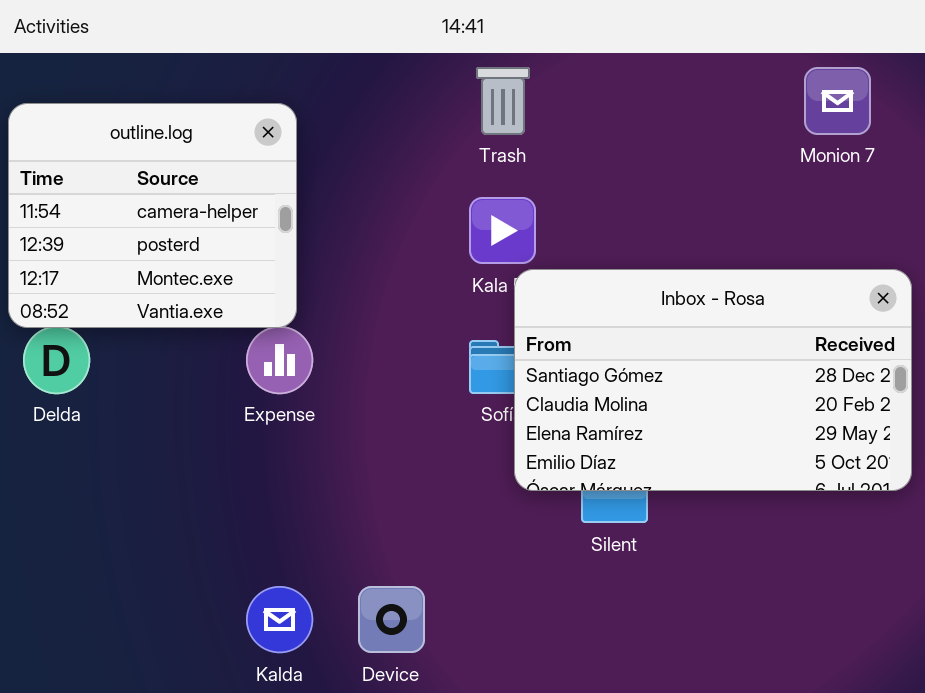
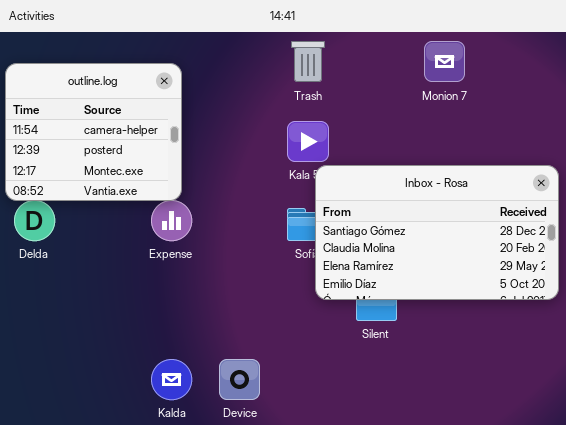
Monion 7: [804,67,871,135] -> [424,41,465,82], moved

